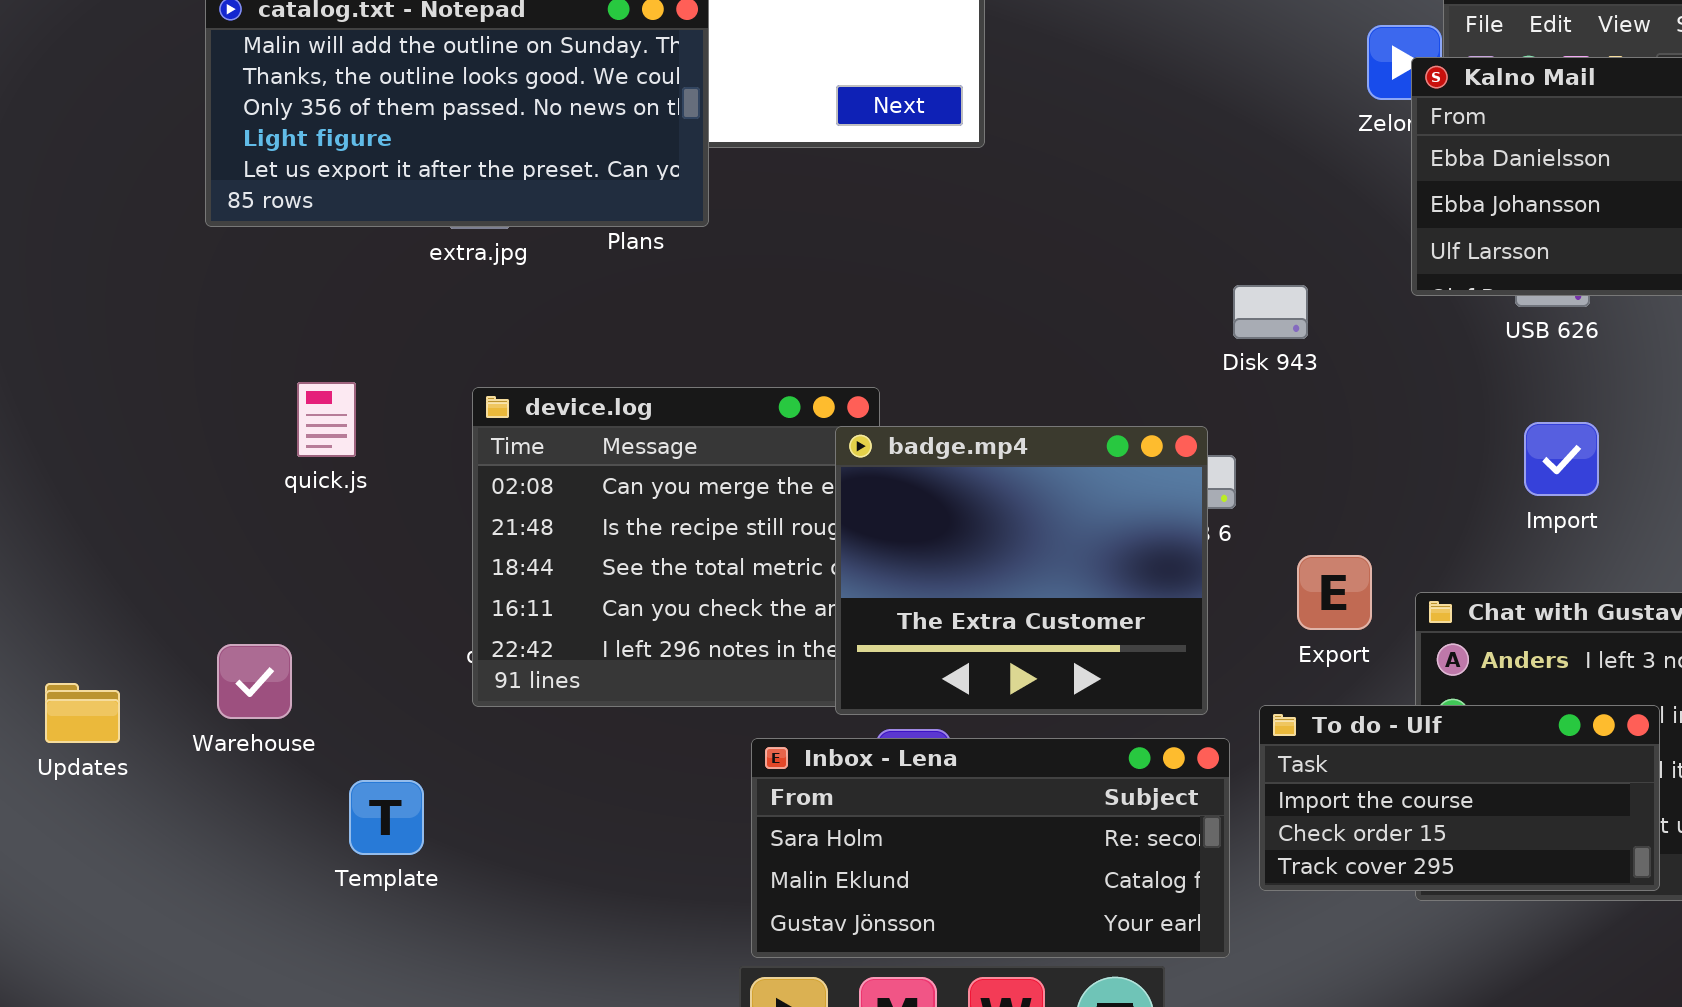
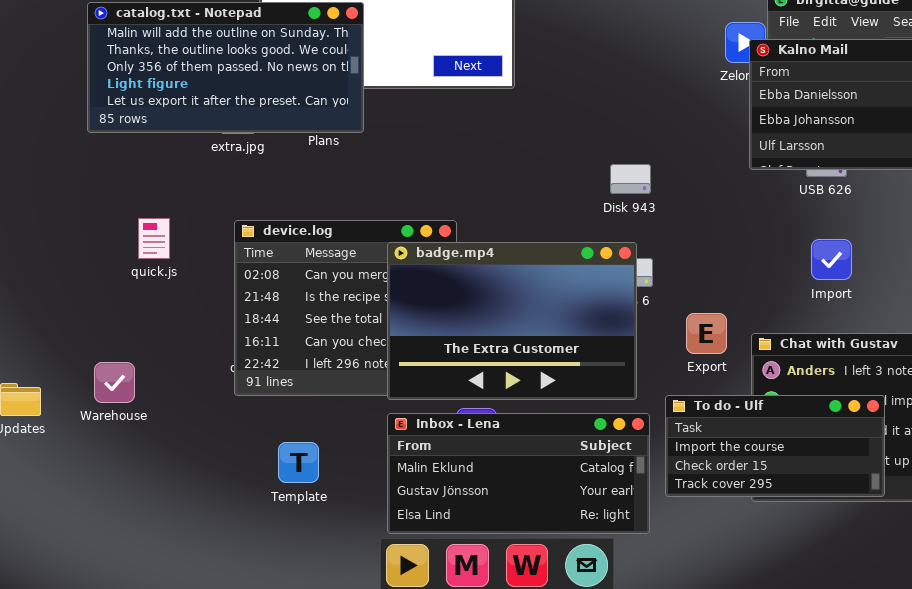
Disk 943: [1233,285,1308,339] -> [610,164,651,194], moved
badge.mp4: [835,426,1208,715] -> [387,242,637,400], resized
Inbox - Lena: [751,738,1230,958] -> [387,413,650,534], scrolled down 1 row
Template: [349,780,424,855] -> [278,442,319,483], moved

